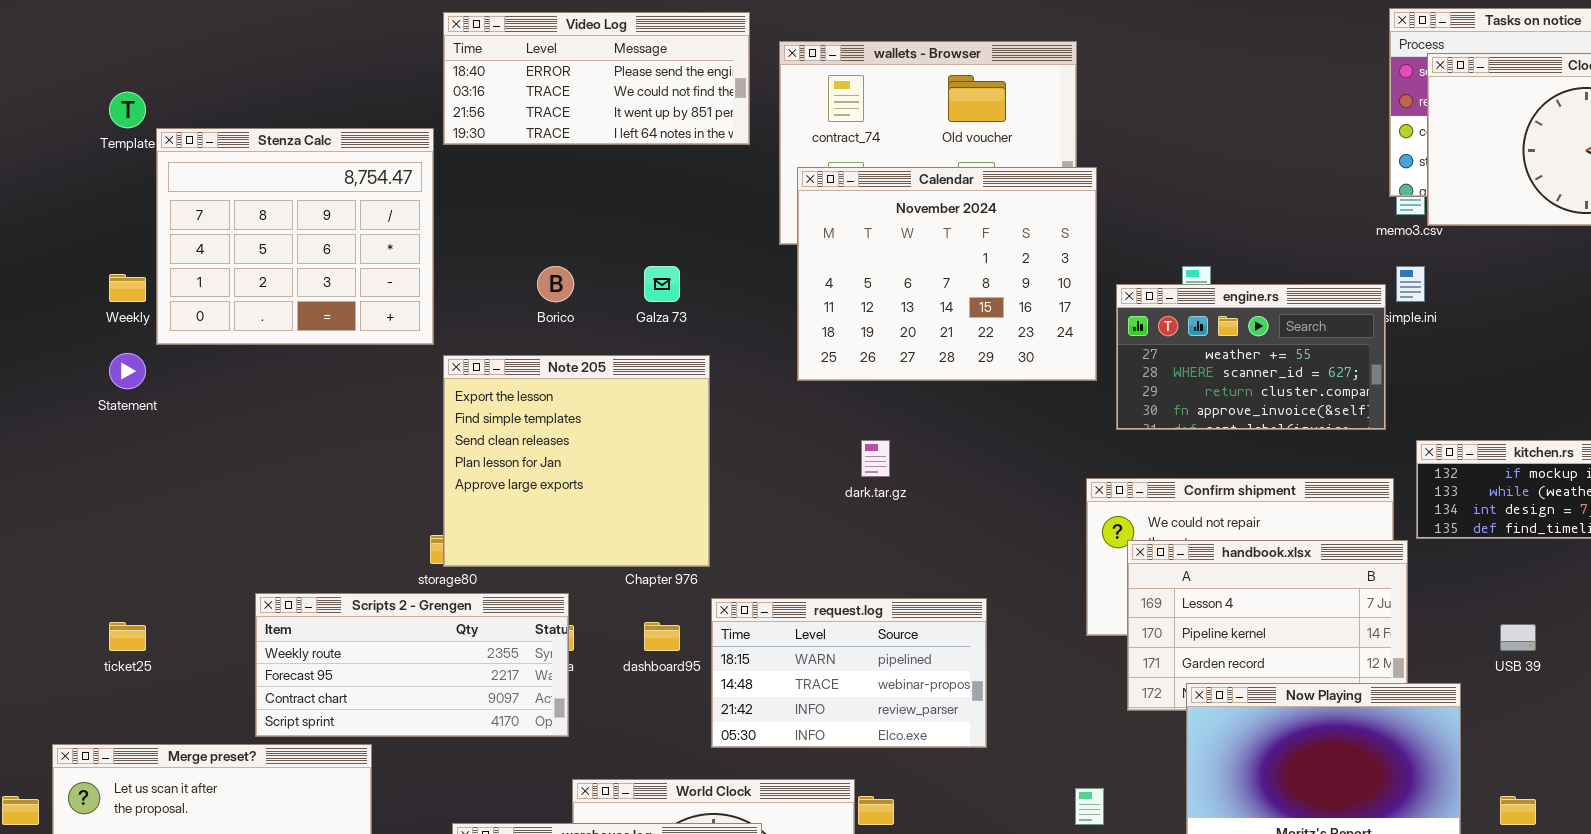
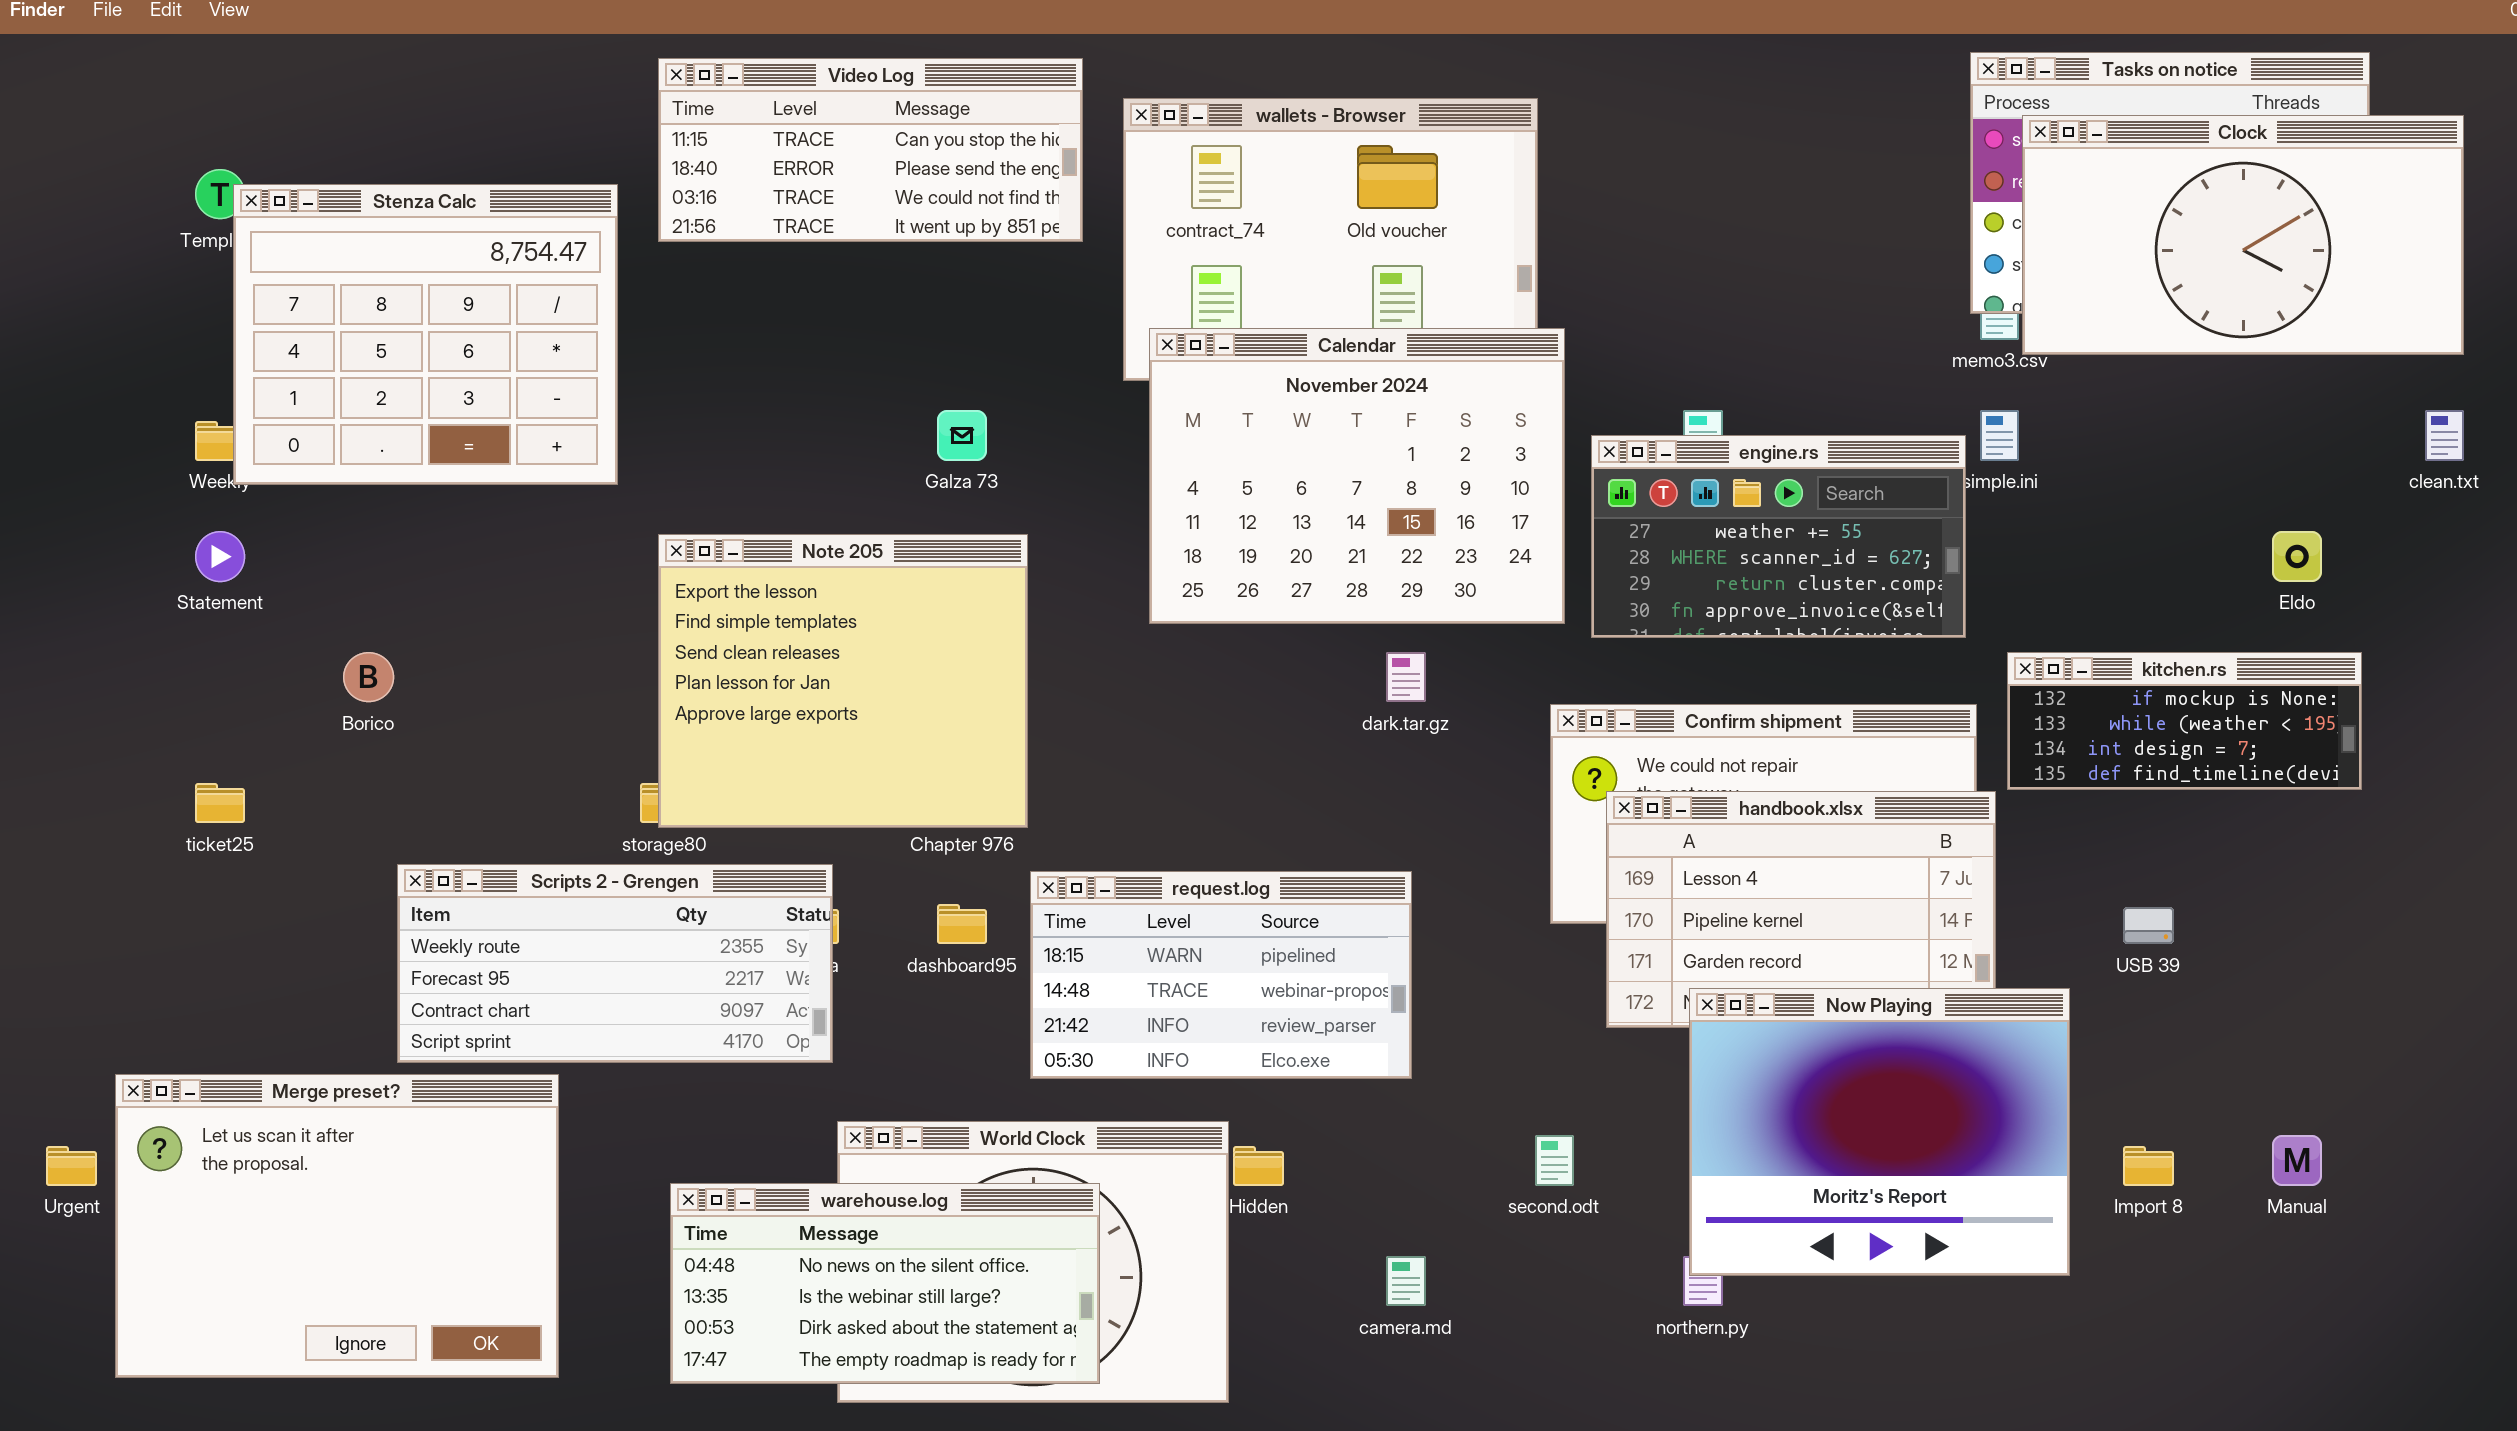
Video Log: [443,12,750,145] -> [658,58,1083,242], scrolled up 1 row
Stenza Calc: [156,128,434,345] -> [233,184,618,485], moved
Calendar: [797,167,1097,381] -> [1149,328,1565,624], moved
Borico: [537,266,574,302] -> [343,652,394,702], moved
dark.tar.gz: [861,440,890,477] -> [1386,652,1426,702], moved
ticket25: [109,622,146,651] -> [195,783,245,823], moved

